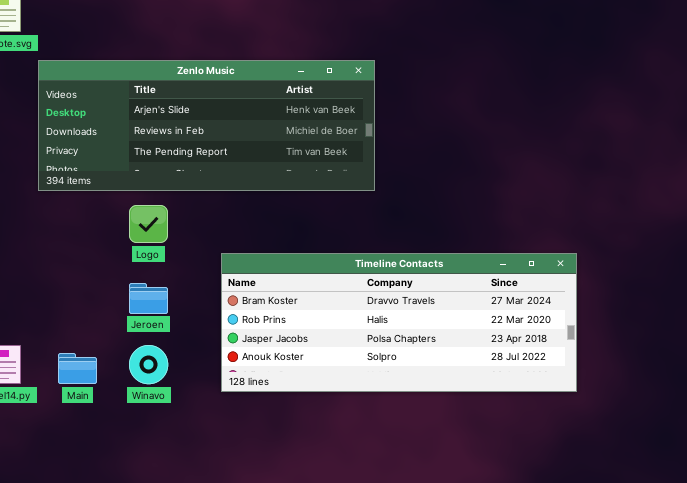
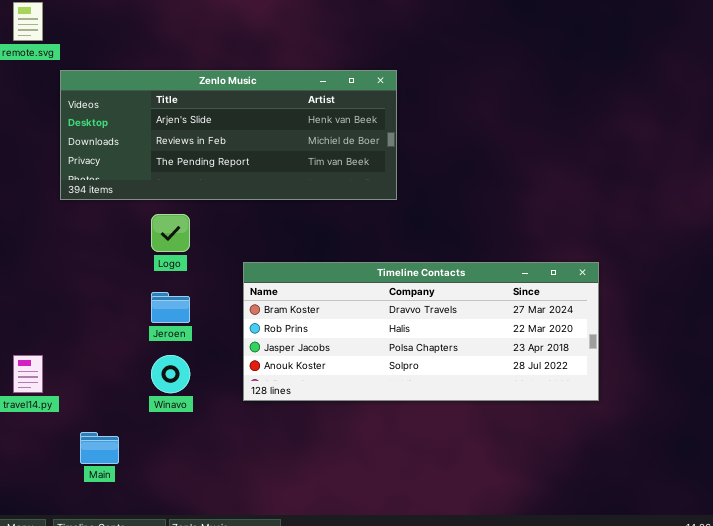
Main: [58,353,97,384] -> [80,432,119,464], moved

